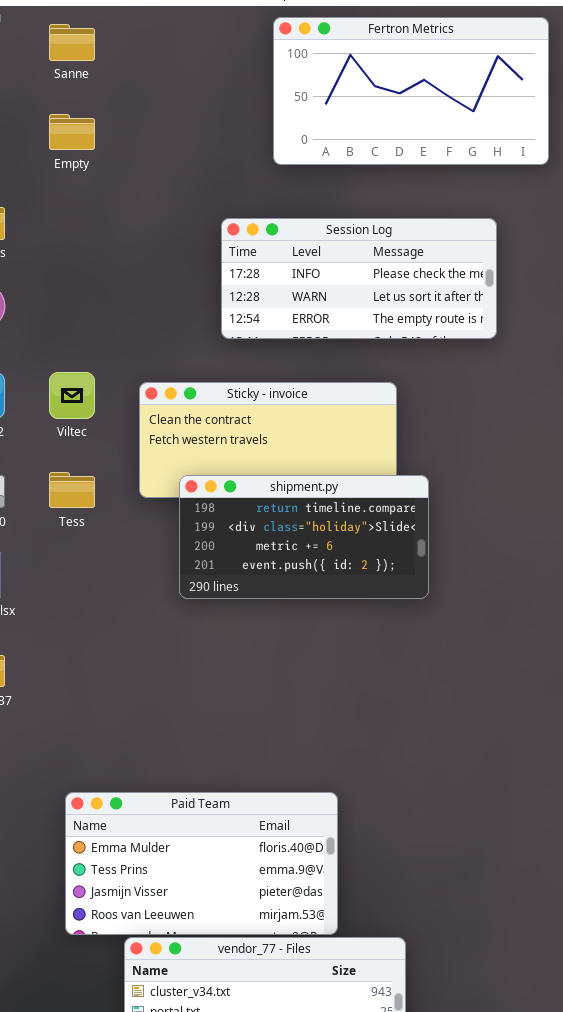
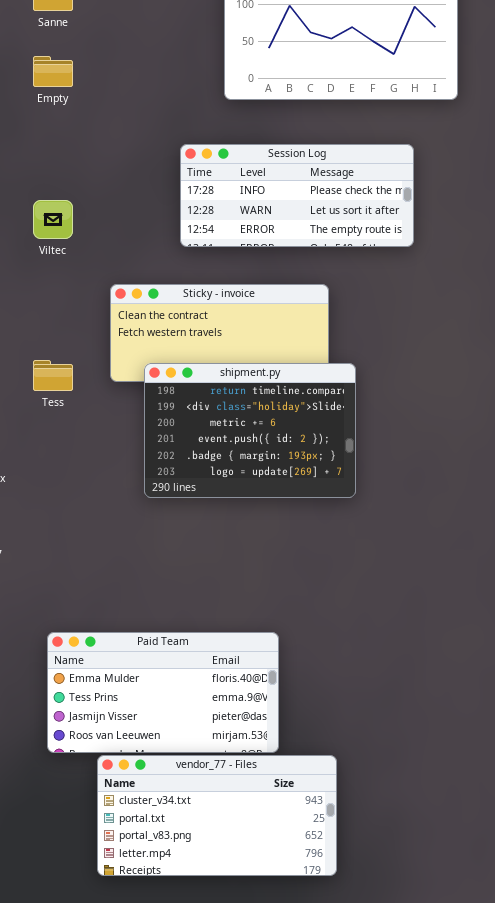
Viltec: [49,372,95,419] -> [33,200,73,239], moved
shipment.py: [179,475,429,599] -> [144,363,356,498], resized

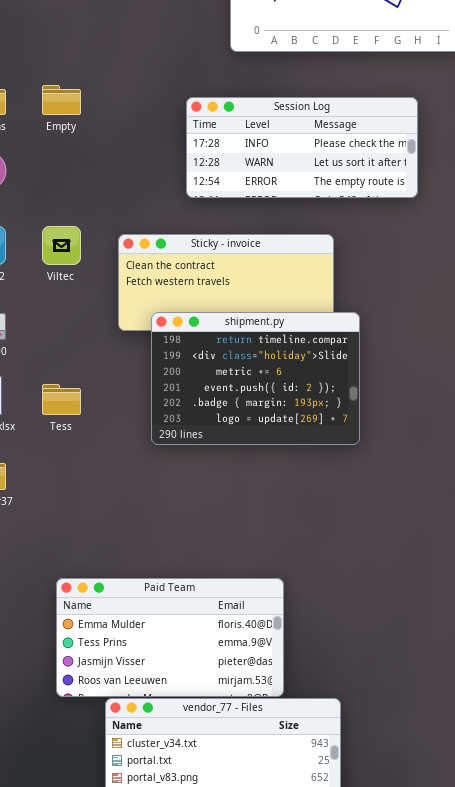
Empty: [33,56,73,87] -> [42,85,81,115], moved
Viltec: [33,200,73,239] -> [42,226,81,265], moved
Tess: [33,360,73,391] -> [42,384,81,415], moved

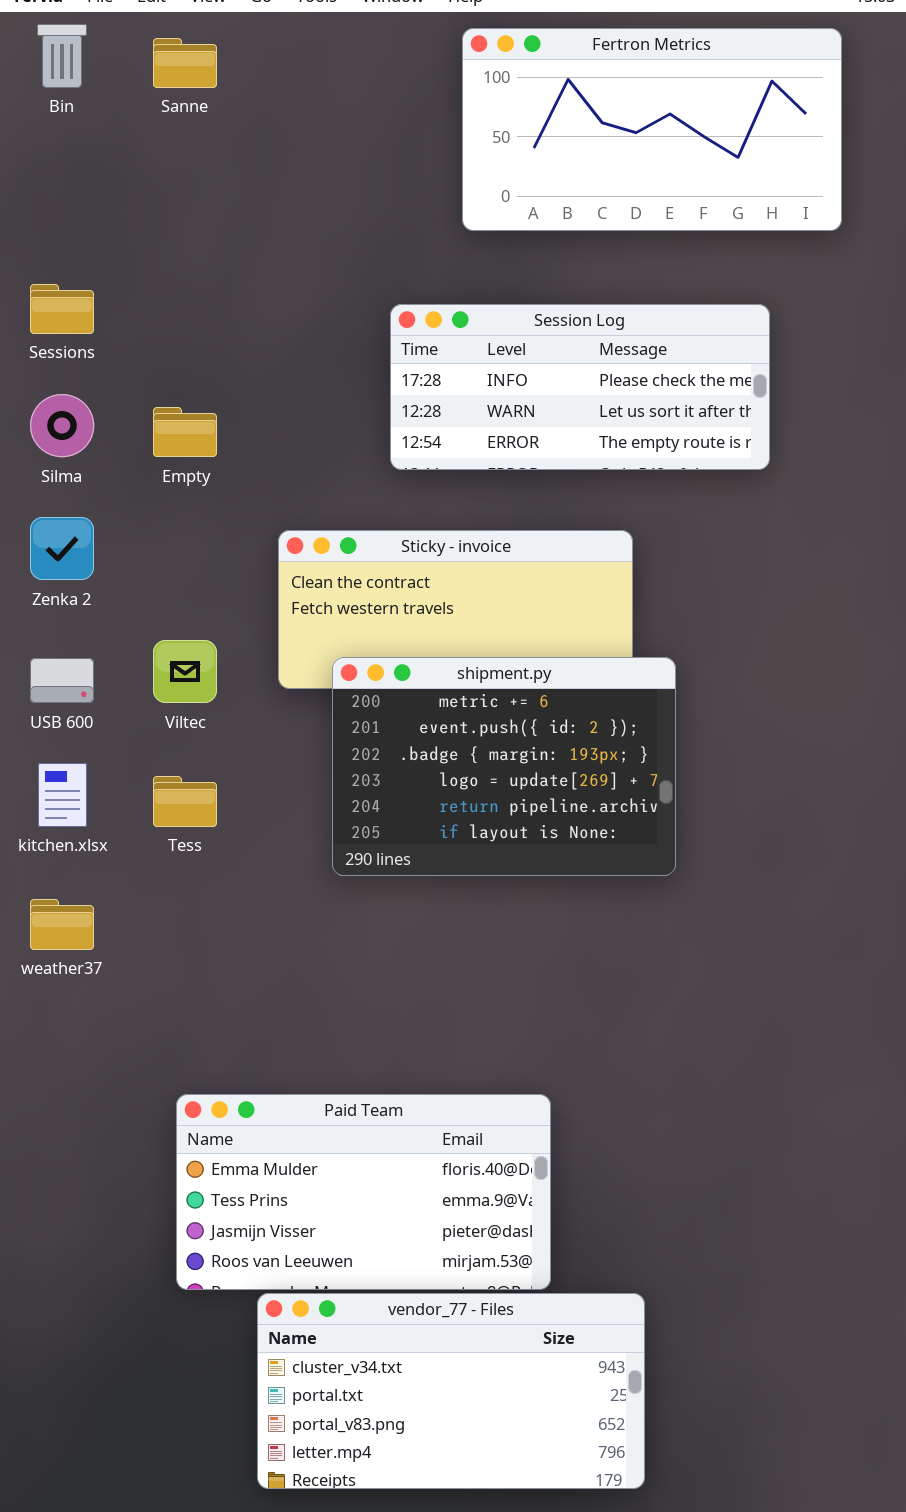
Empty: [42,85,81,115] -> [153,407,217,457], moved
Viltec: [42,226,81,265] -> [153,640,217,703], moved
shipment.py: [151,312,360,445] -> [332,657,676,876], scrolled down 2 rows

